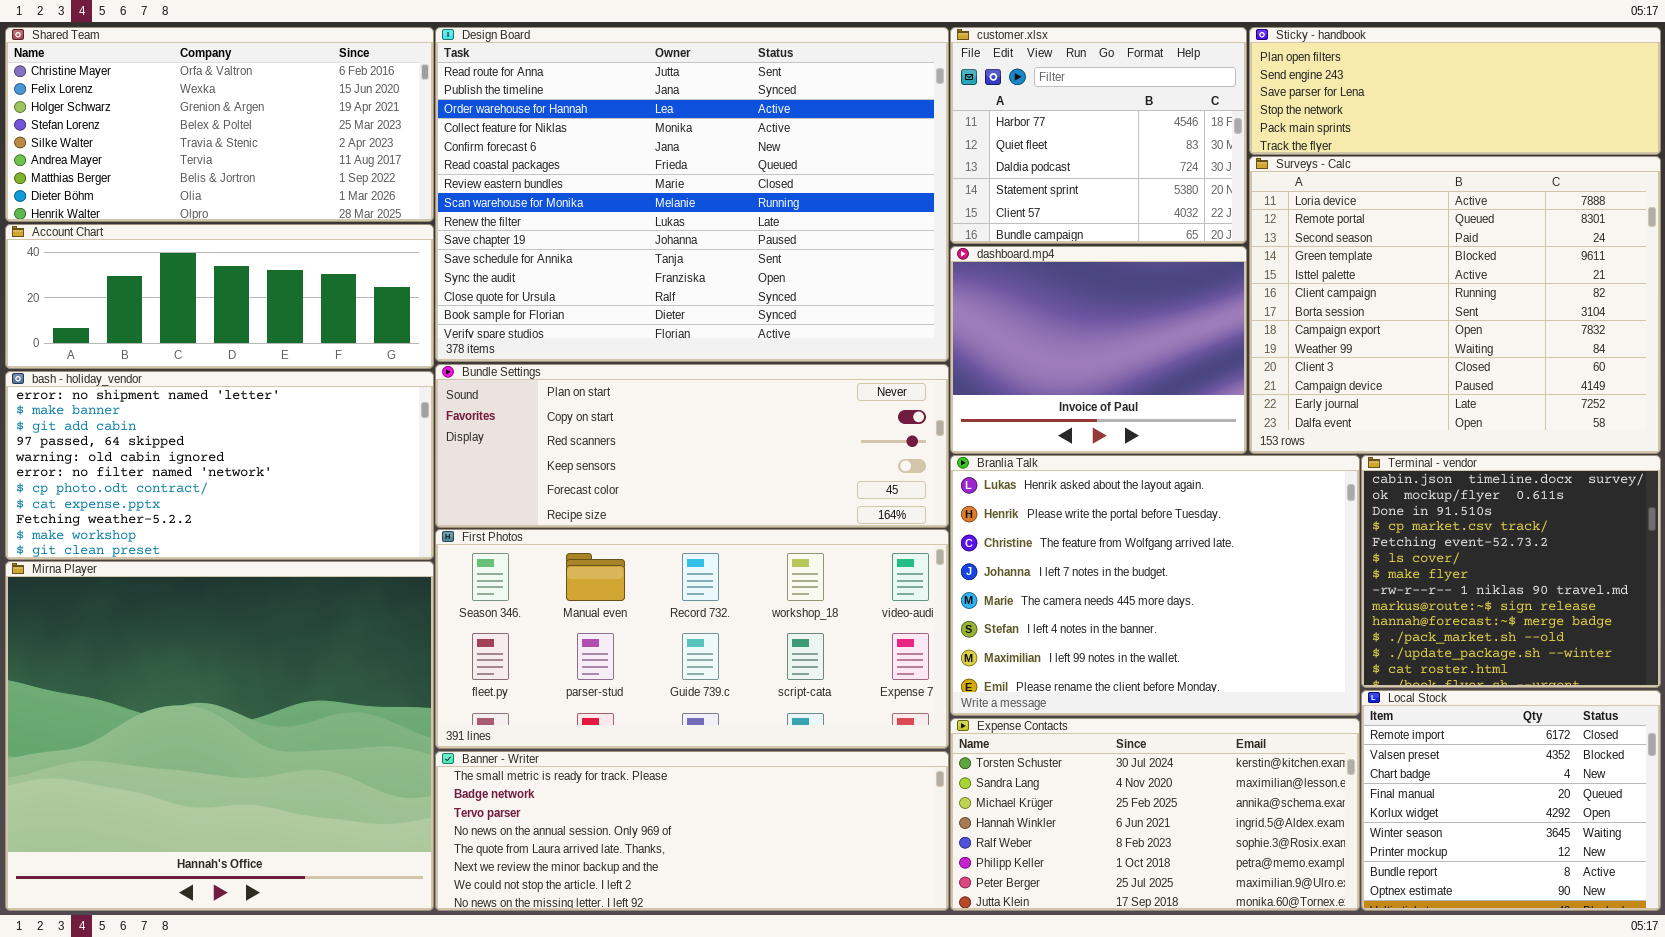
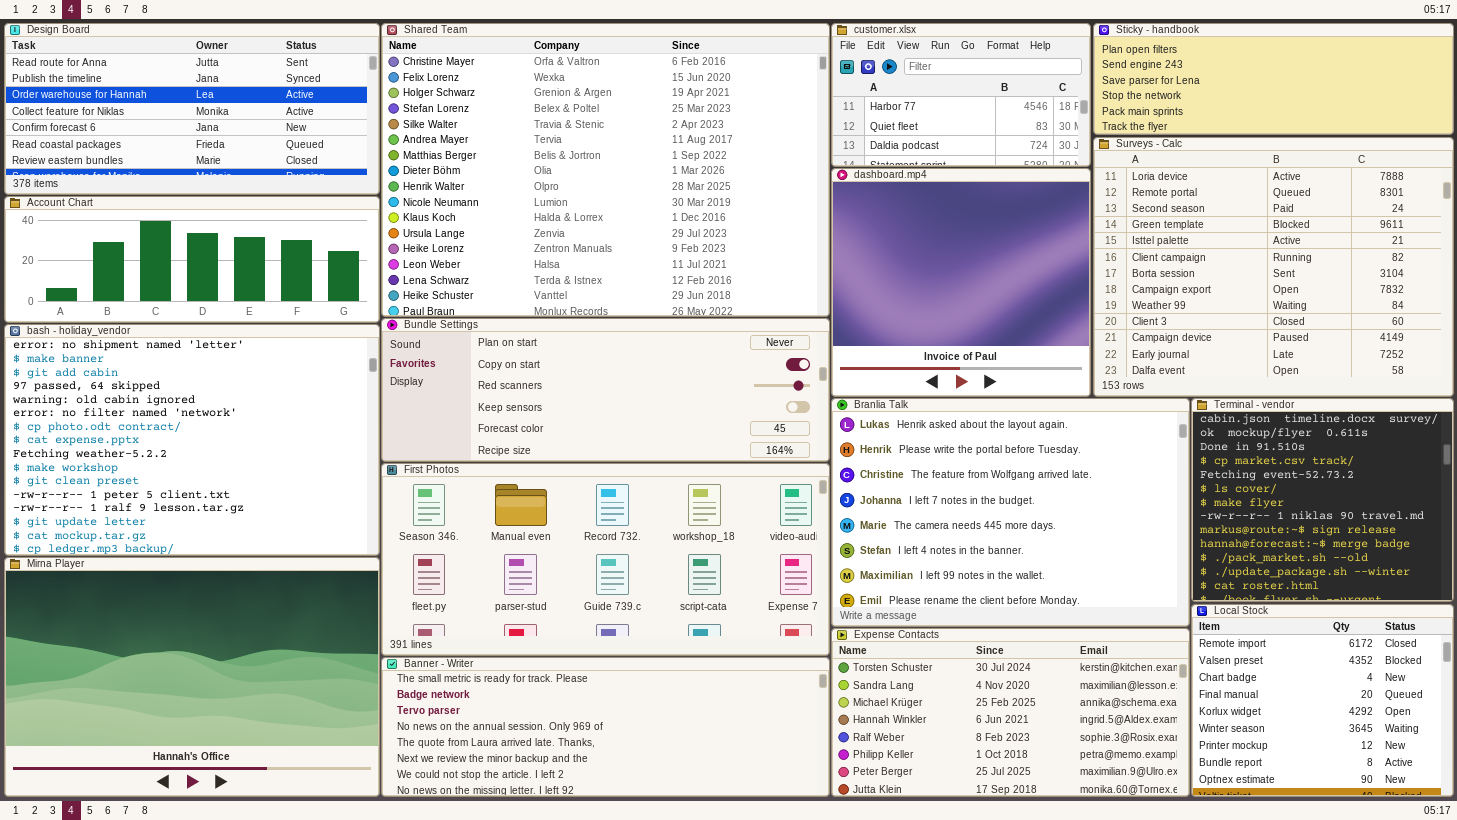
Shared Team: [5,27,434,222] -> [381,23,830,317], moved, resized
Design Board: [435,27,949,362] -> [4,23,380,195], moved, resized
customer.xlsx: [950,27,1247,244] -> [831,23,1091,167], resized
dashboard.mp4: [950,246,1247,454] -> [831,168,1091,397], resized
bash - holiday_vendor: [5,371,434,560] -> [4,324,380,556], resized
Mirna Player: [5,561,434,911] -> [4,557,380,797], resized

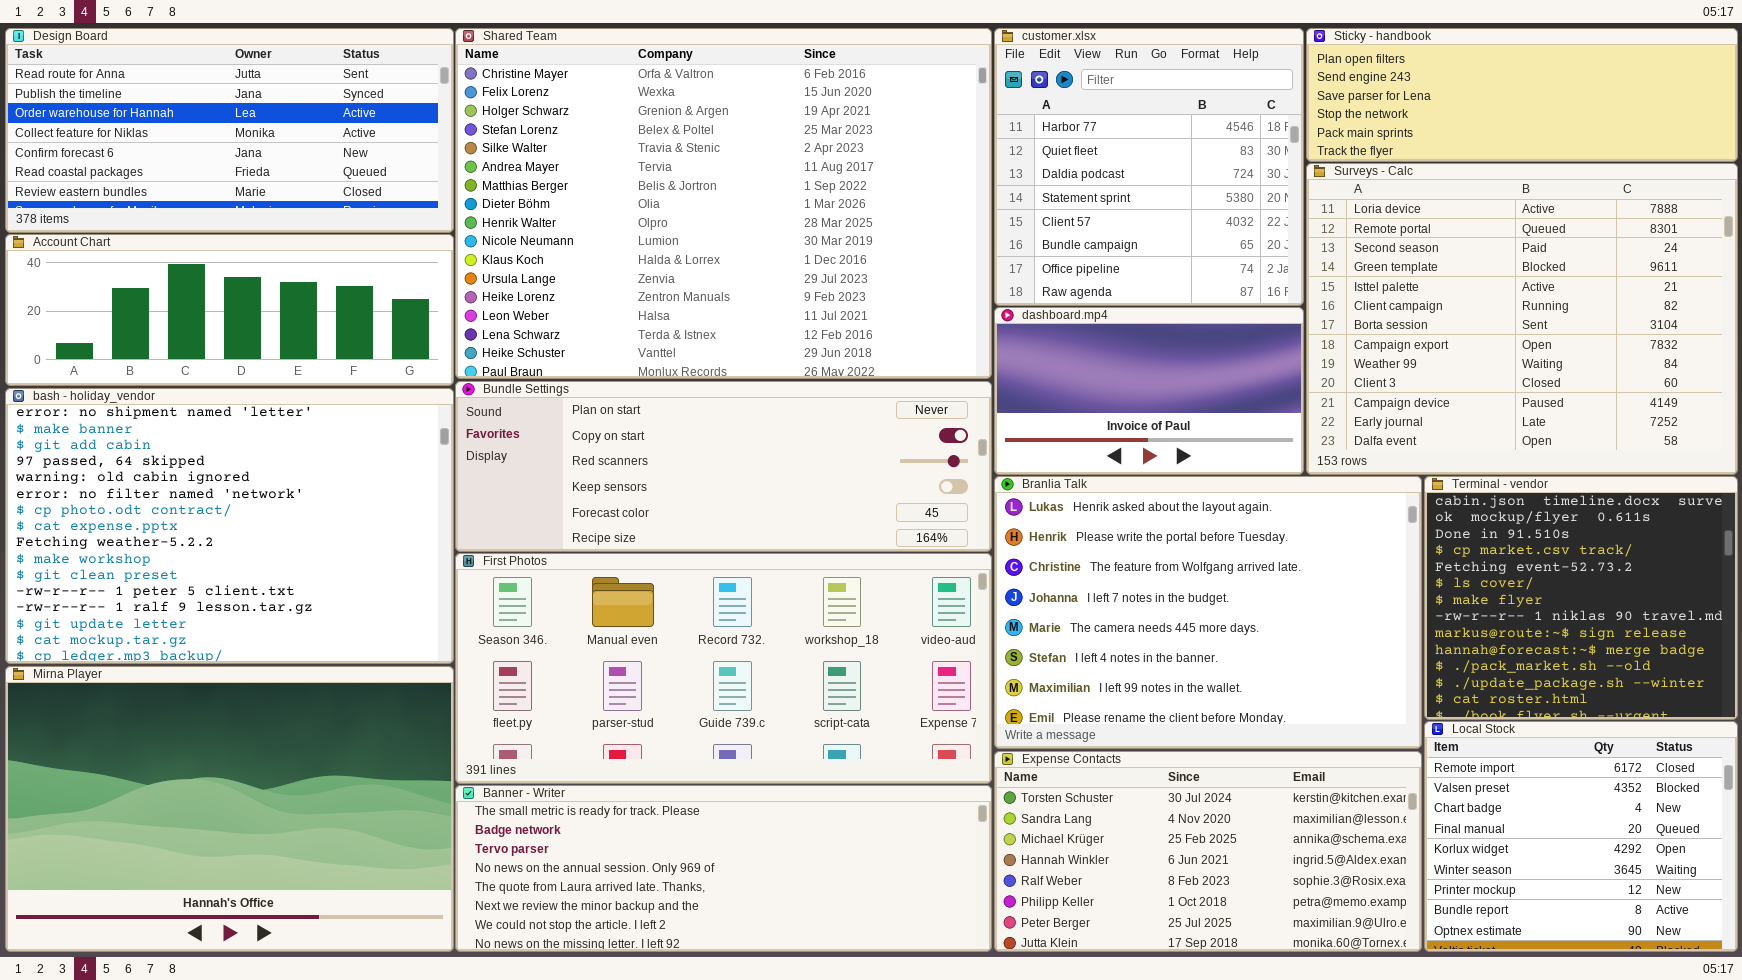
customer.xlsx: [831,23,1091,167] -> [994,28,1304,306], resized
dashboard.mp4: [831,168,1091,397] -> [994,307,1304,475], resized

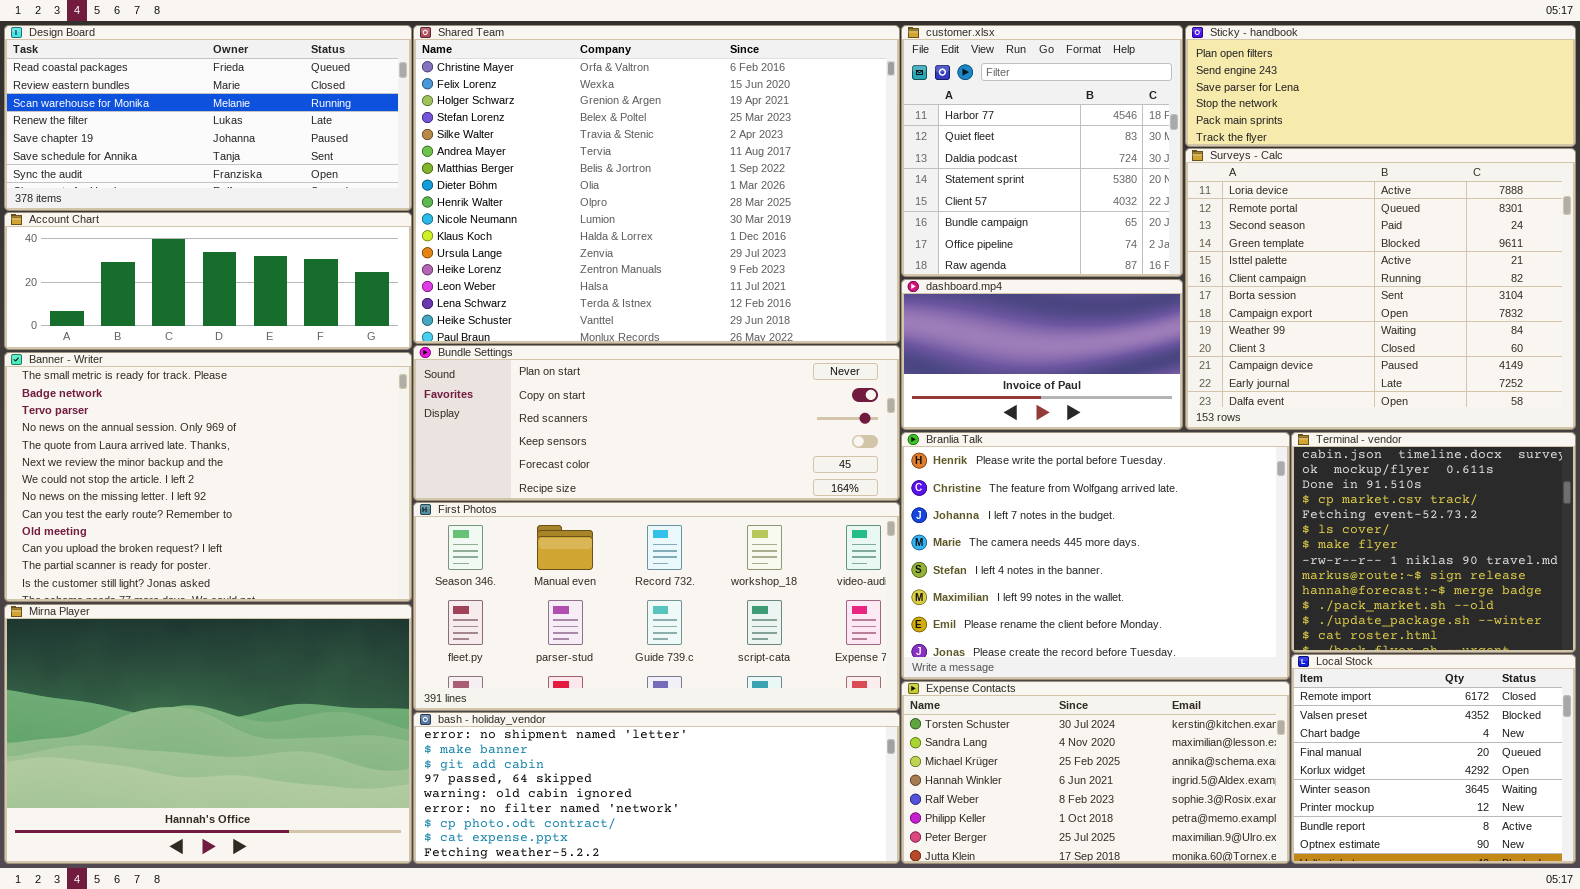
Design Board: [5,28,454,233] -> [4,25,412,211], scrolled down 5 rows
bash - holiday_vendor: [5,388,454,664] -> [413,712,900,864], moved, resized
Branlia Talk: [994,476,1422,749] -> [901,432,1290,680], scrolled down 1 row
Banner - Writer: [455,785,992,952] -> [4,352,412,602], moved, resized

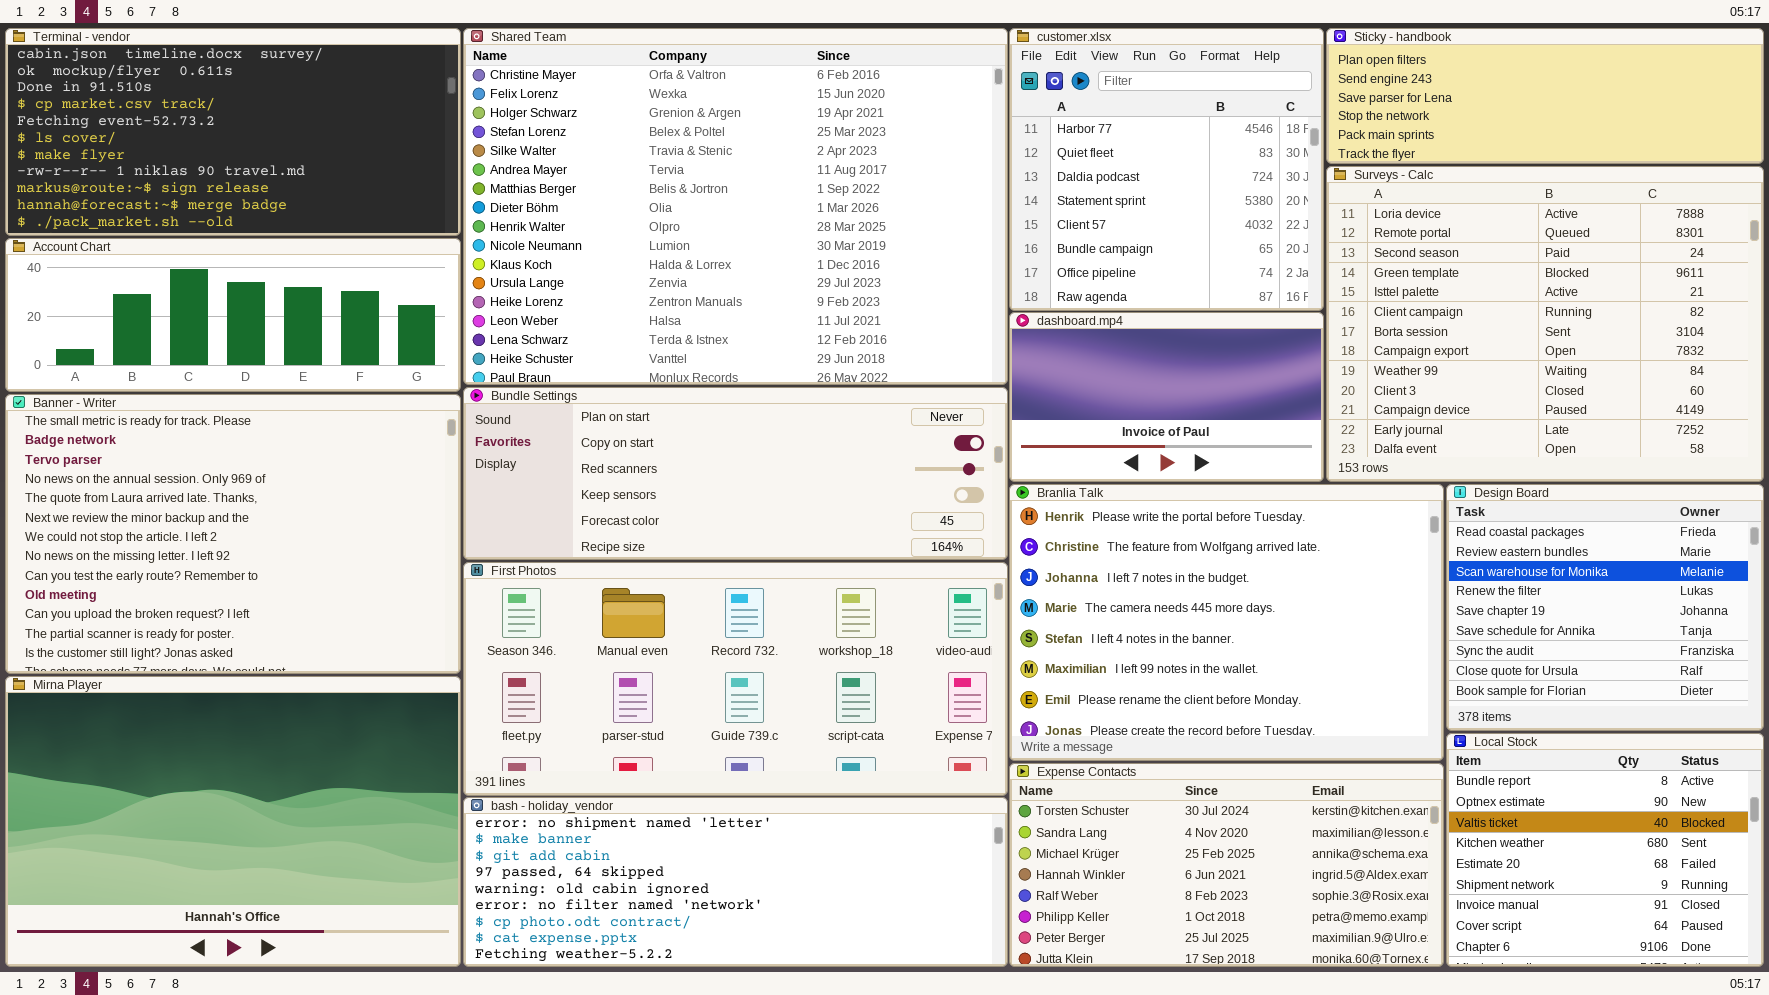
Design Board: [4,25,412,211] -> [1446,484,1764,731], moved, resized
Terminal - vendor: [1291,432,1576,653] -> [5,28,461,236], moved, resized
Local Stock: [1291,654,1576,864] -> [1446,733,1764,967], scrolled down 7 rows

